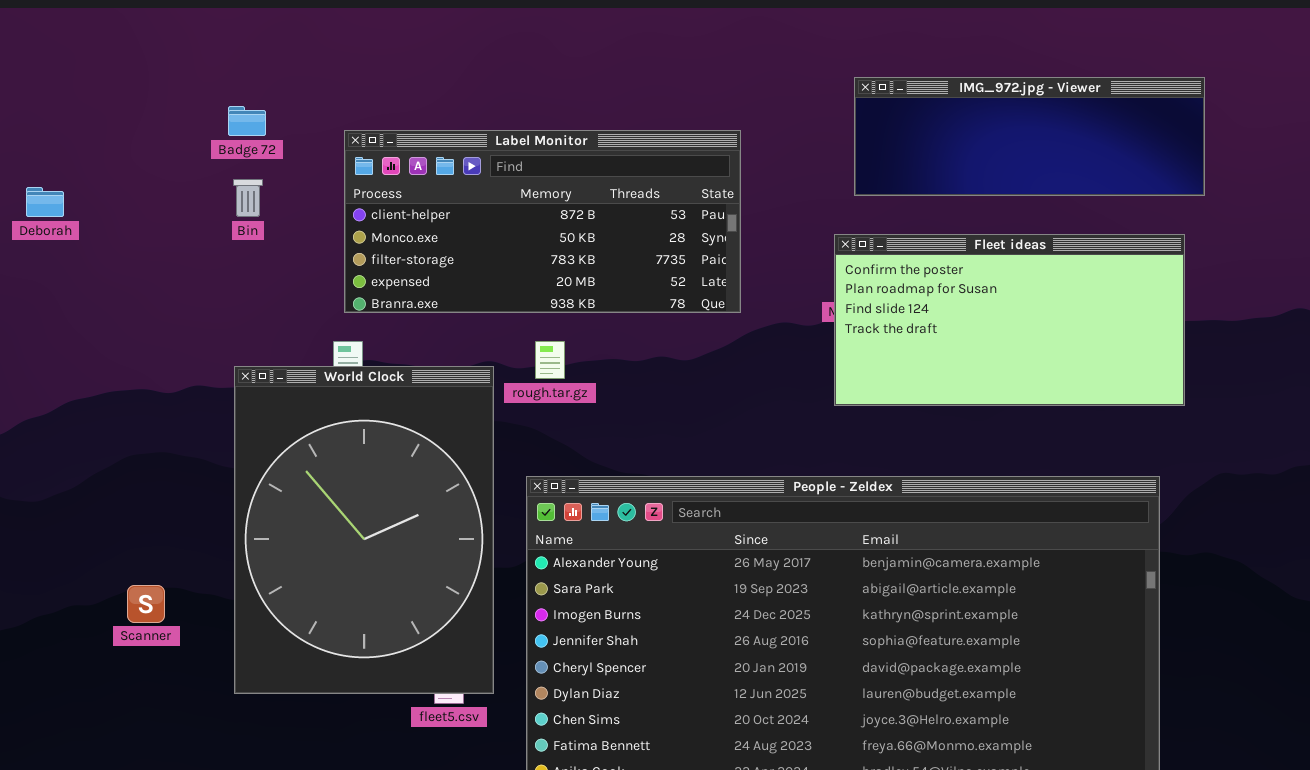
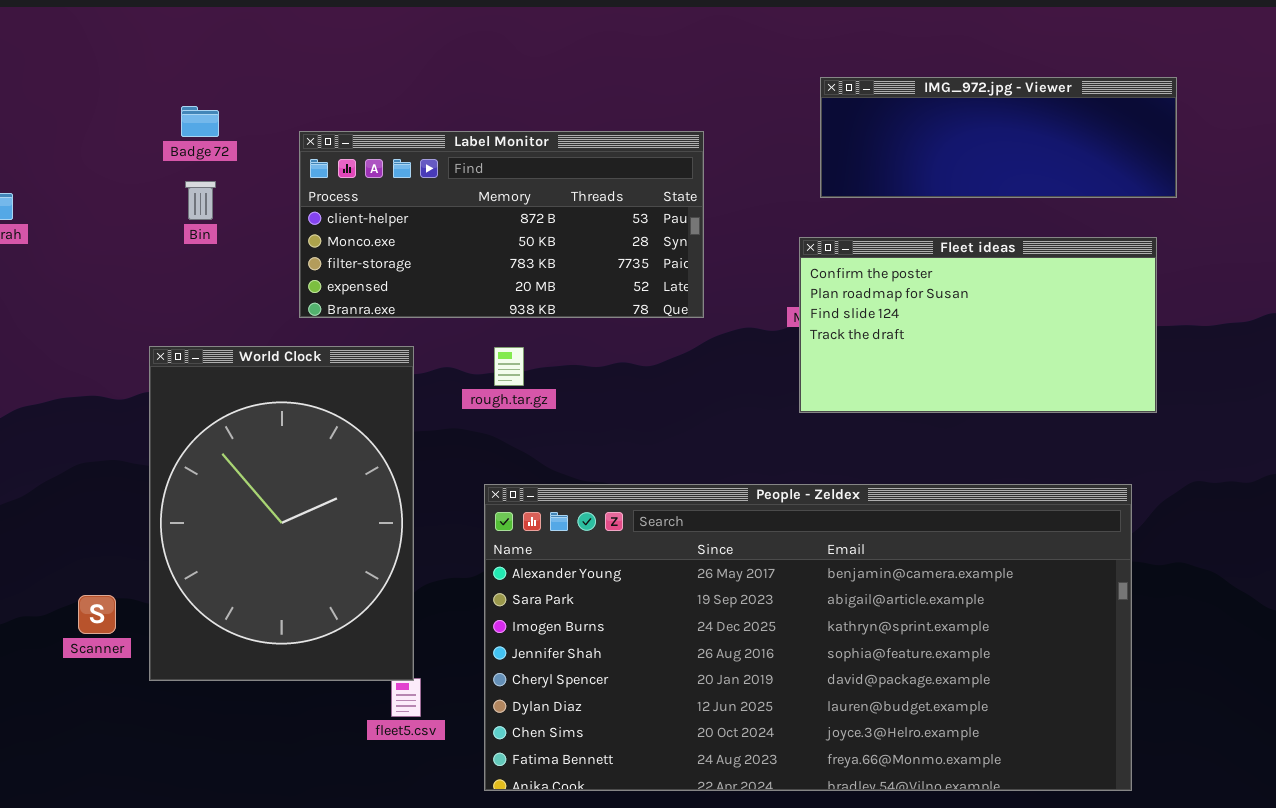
World Clock: [234,366,494,694] -> [149,346,414,681], moved

